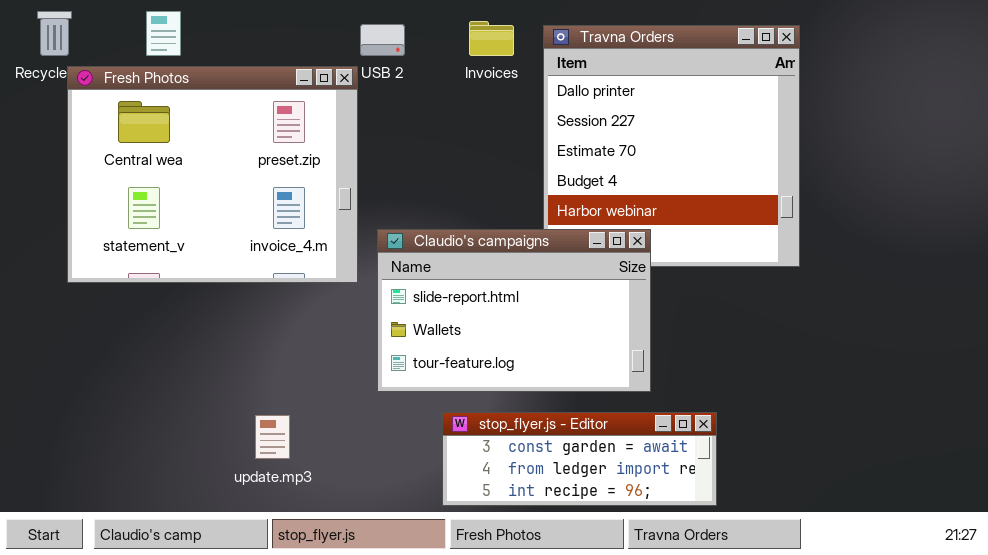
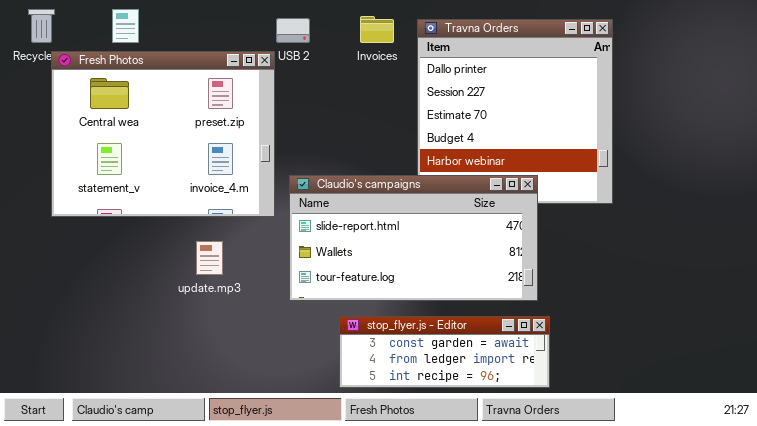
Claudio's campaigns: [377,229,651,392] -> [289,175,538,301], resized
update.mp3: [255,415,290,459] -> [196,241,223,275], moved

